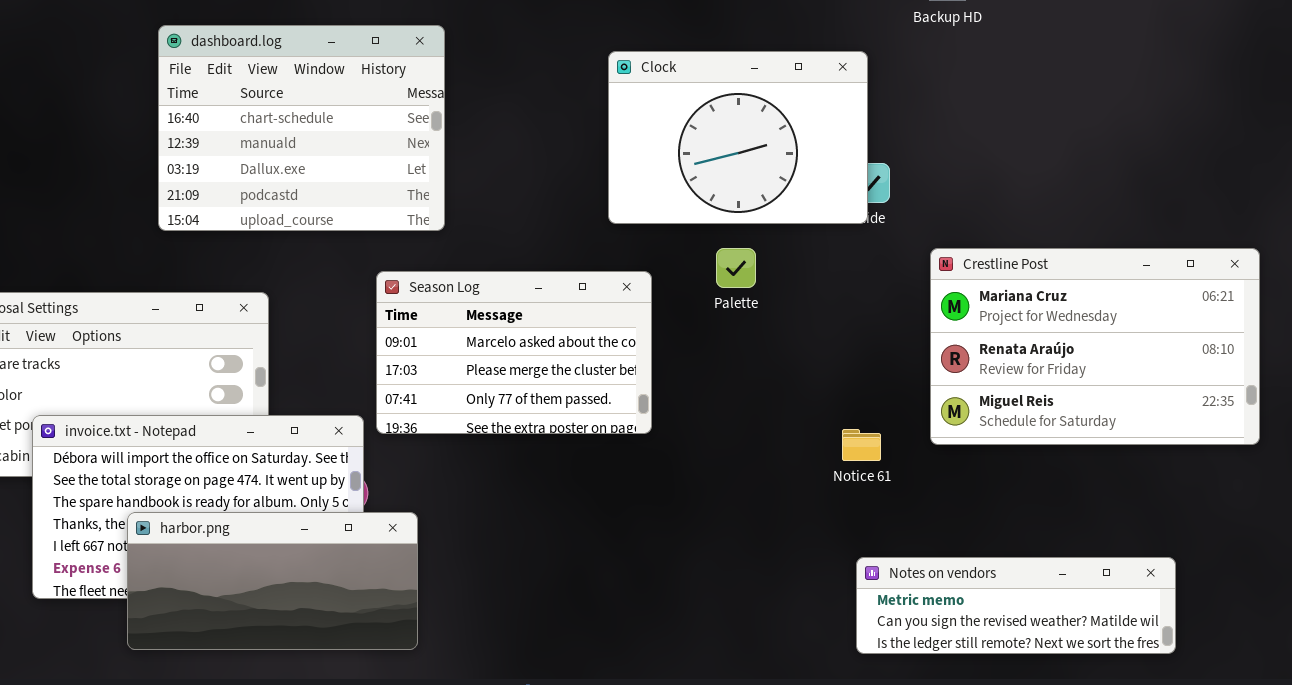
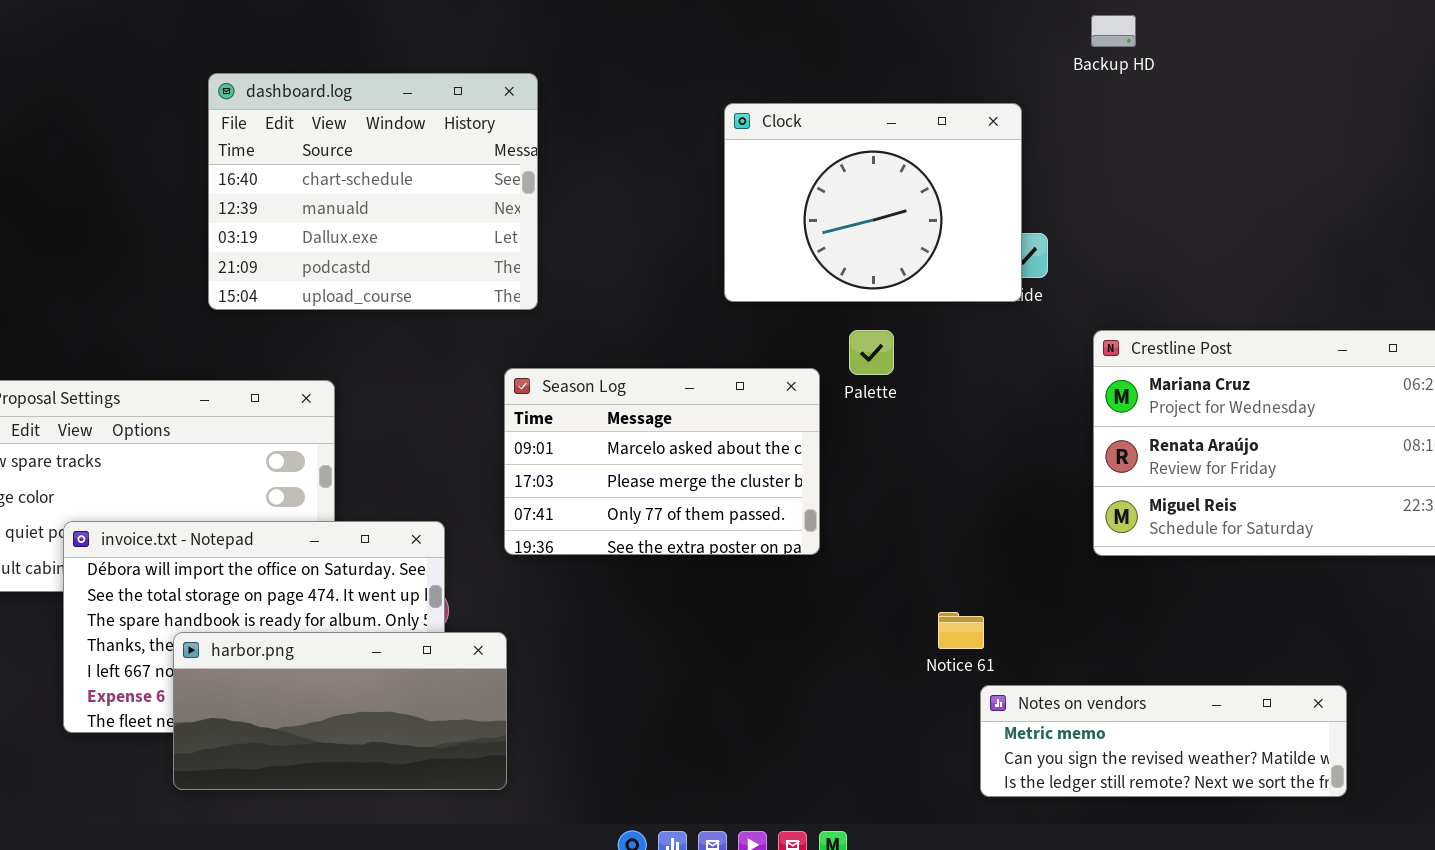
Season Log: [376,271,652,434] -> [504,368,820,555], moved
Notice 61: [842,429,881,461] -> [938,612,984,649], moved
Notes on vendors: [856,557,1176,654] -> [980,685,1347,797], moved

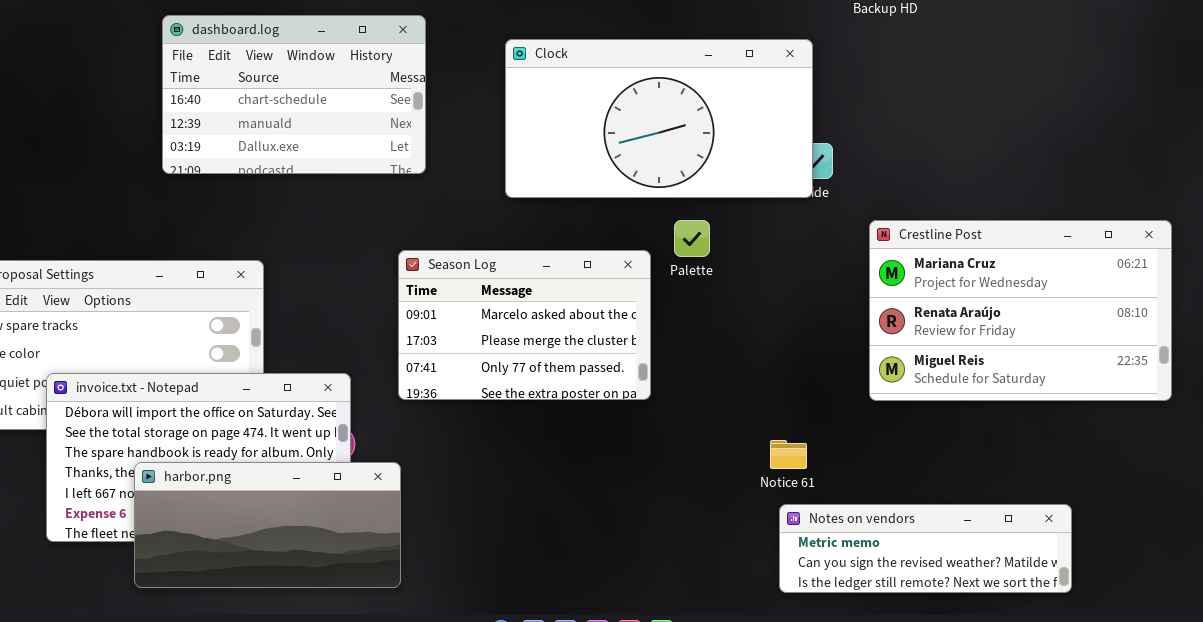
dashboard.log: [208,73,538,310] -> [162,15,426,174], resized
Clock: [724,103,1022,302] -> [505,39,813,198], resized
Notice 61: [938,612,984,649] -> [770,440,807,469], moved

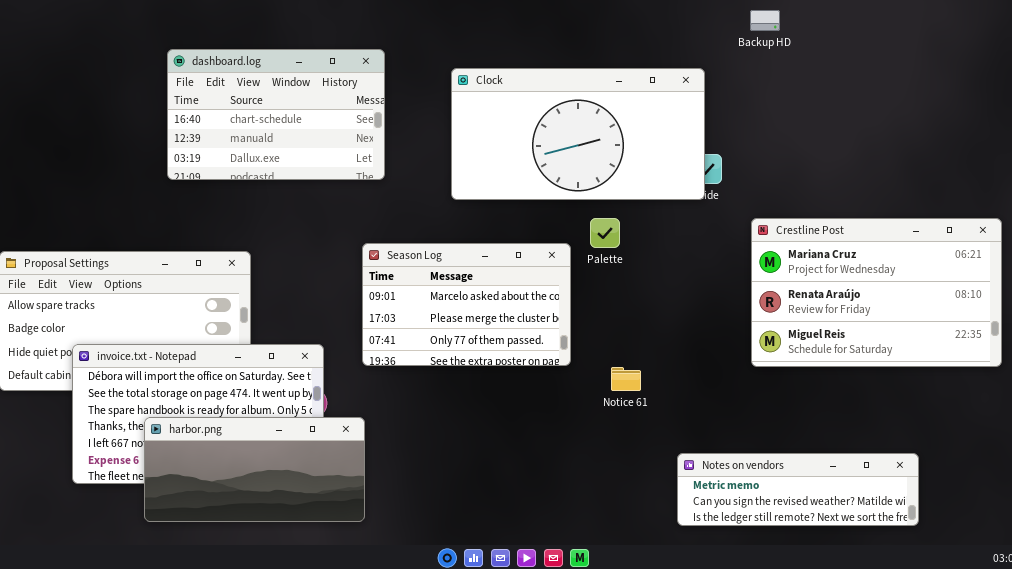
Notice 61: [770,440,807,469] -> [611,367,641,391], moved

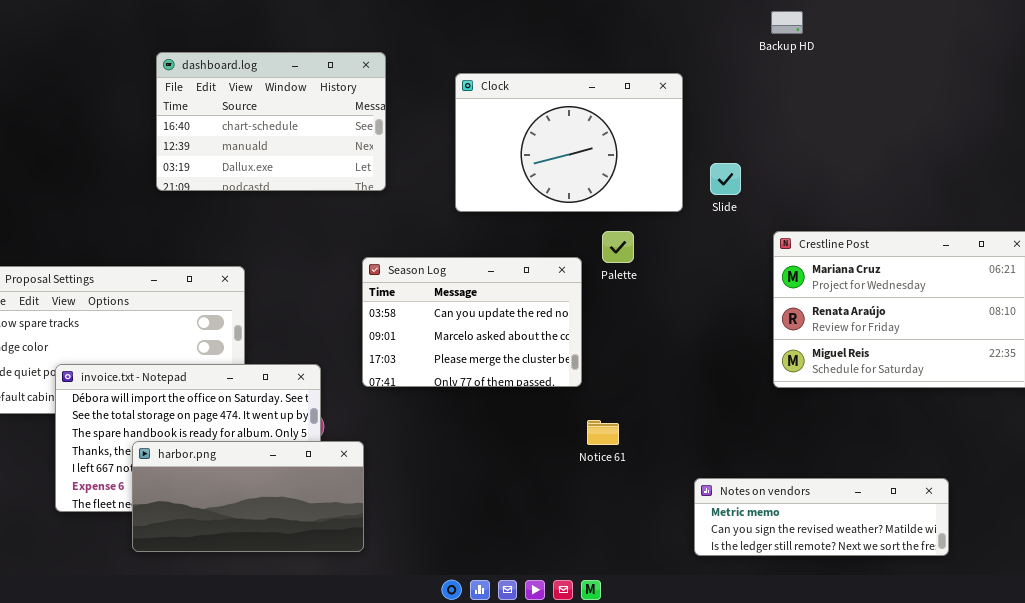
Clock: [451,68,705,200] -> [455,73,683,212], resized
Season Log: [362,243,571,366] -> [362,257,582,387], scrolled up 1 row
Notice 61: [611,367,641,391] -> [587,420,619,445], moved

